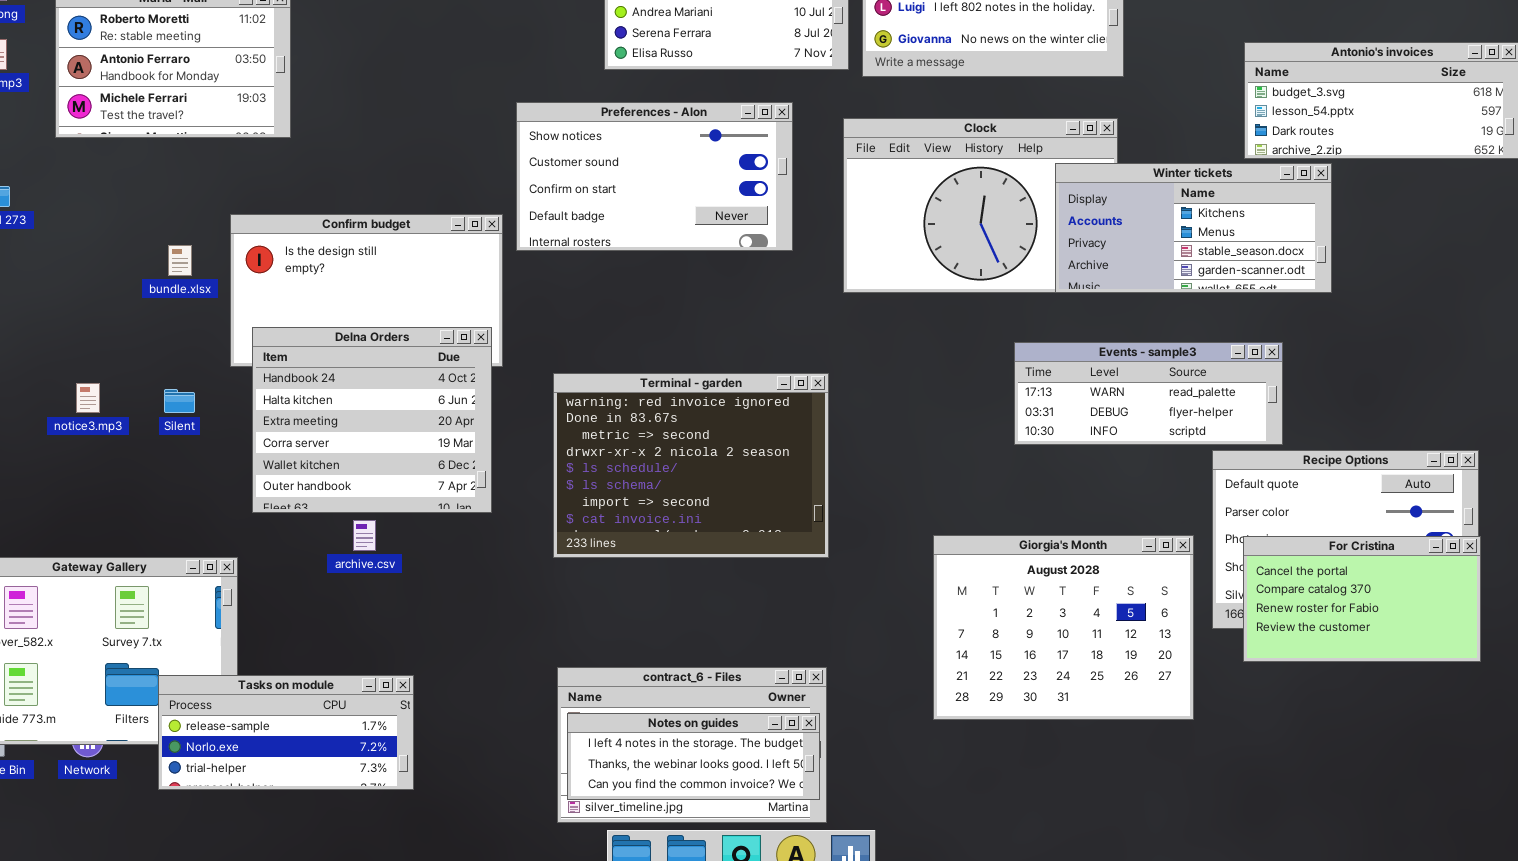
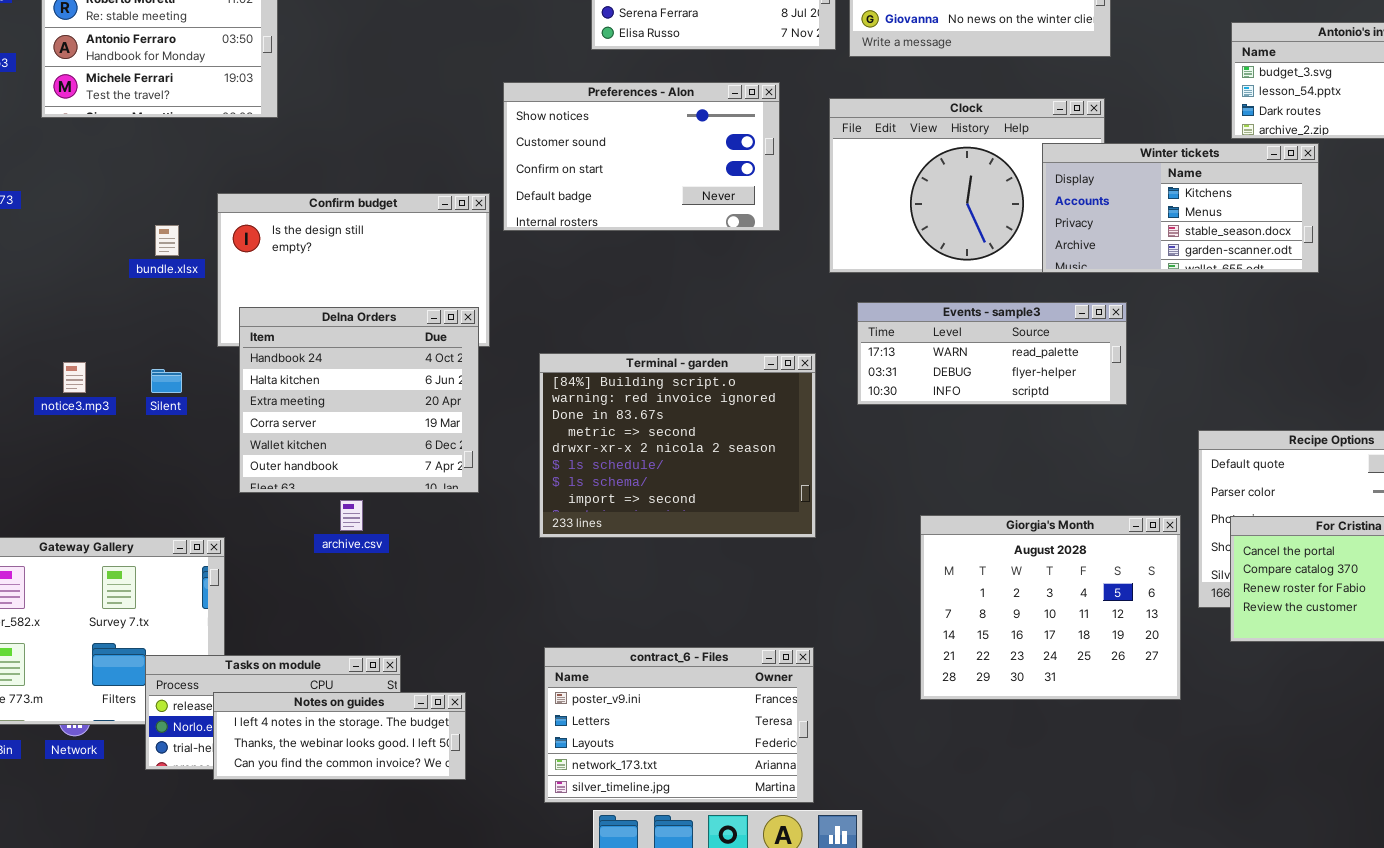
Events - sample3: [1014,342,1283,445] -> [857,302,1127,405], moved
Terminal - garden: [553,373,829,558] -> [539,353,816,538], scrolled up 1 row
Notes on guides: [567,713,820,800] -> [213,692,466,780], moved

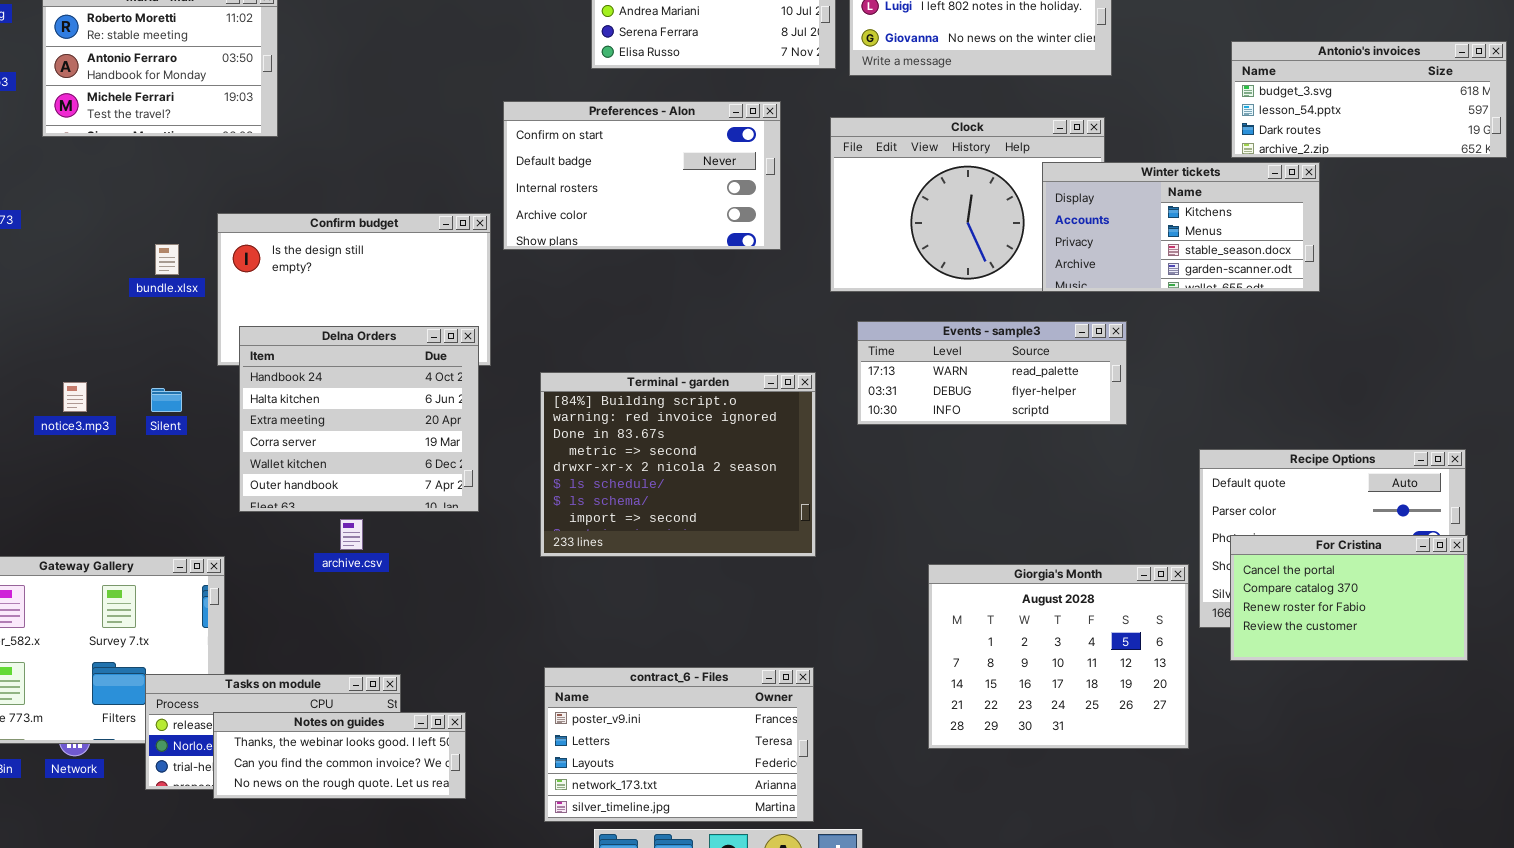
Preferences - Alon: [503,82,780,231] -> [503,101,781,250], scrolled down 2 rows
Giorgia's Month: [920,515,1181,700] -> [928,564,1189,749], moved
Notes on guides: [213,692,466,780] -> [213,712,466,799], scrolled down 1 row

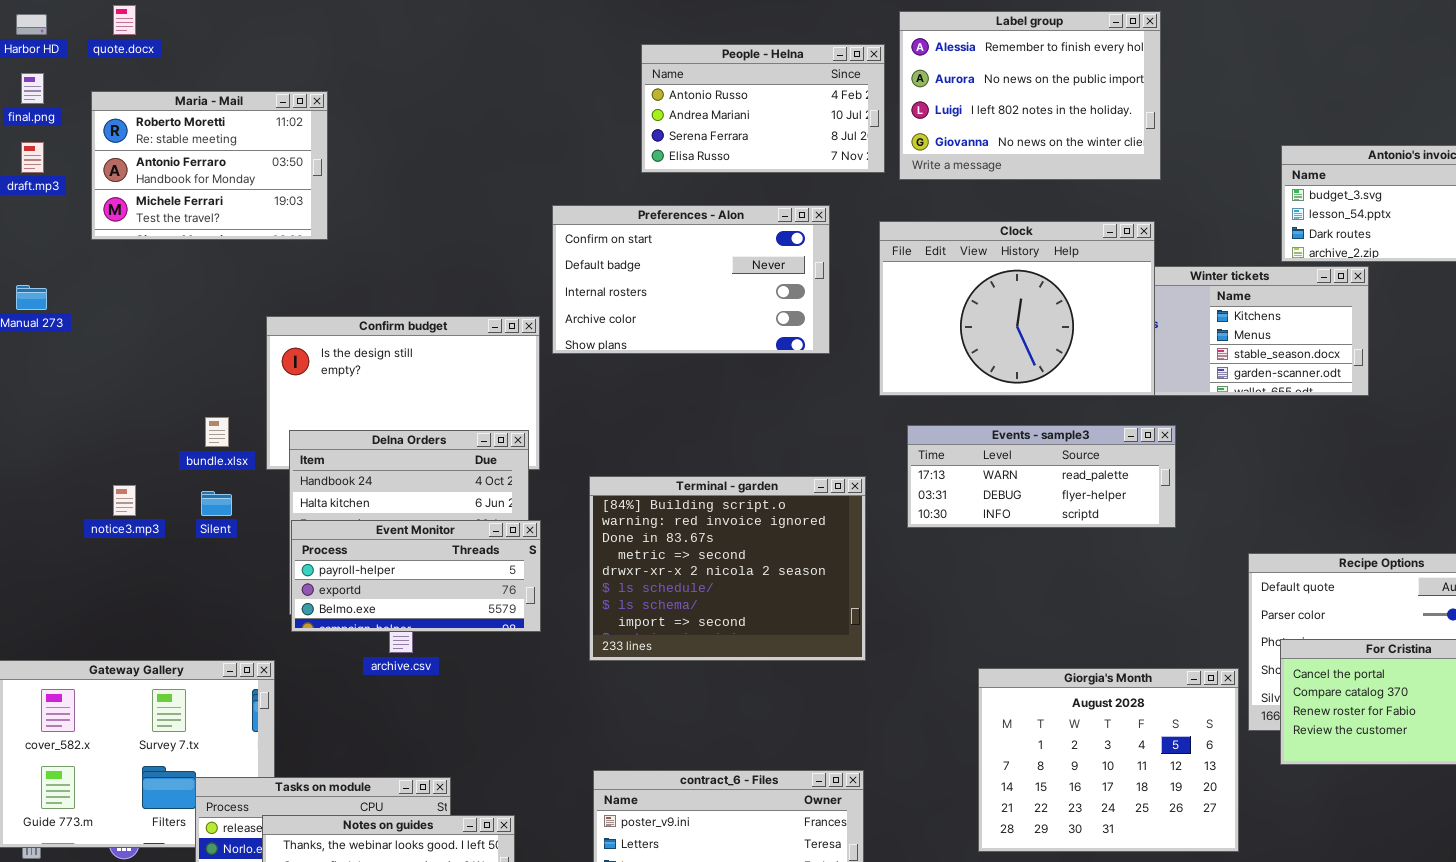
Clock: [830,117,1105,292] -> [879,221,1155,396], raised
bundle.xlsx: [155,244,179,275] -> [205,417,229,447], moved
Event Monitor: none -> [291,520,541,632], opened

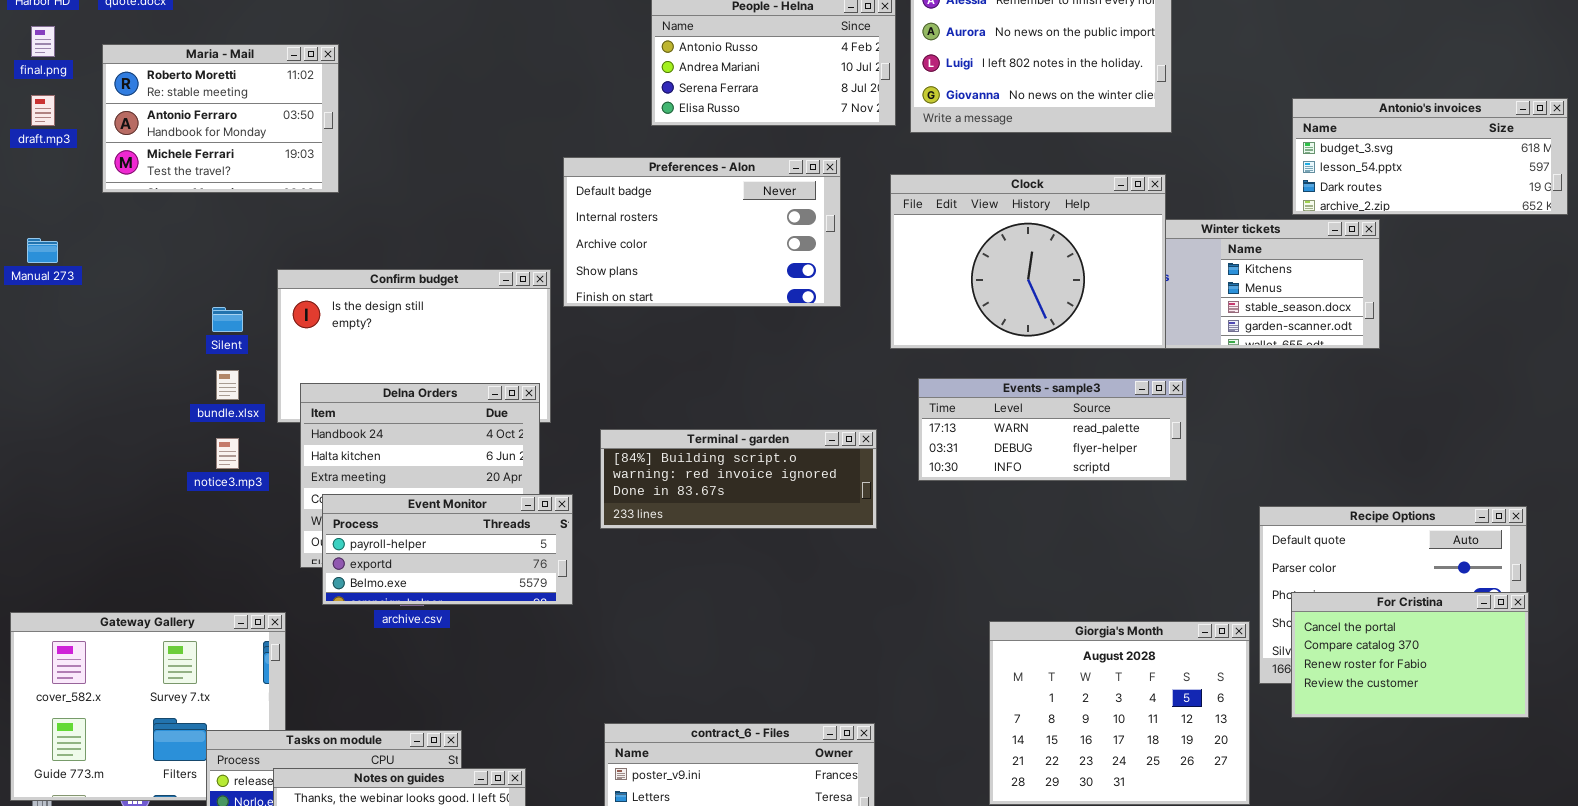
Preferences - Alon: [552,205,830,354] -> [563,157,841,307], scrolled down 1 row
Terminal - garden: [589,476,866,661] -> [600,429,877,529], resized
notice3.mp3: [113,485,136,516] -> [216,438,239,469], moved
Silent: [201,491,232,516] -> [212,307,243,332], moved
Event Monitor: [291,520,541,632] -> [322,494,573,605], moved

